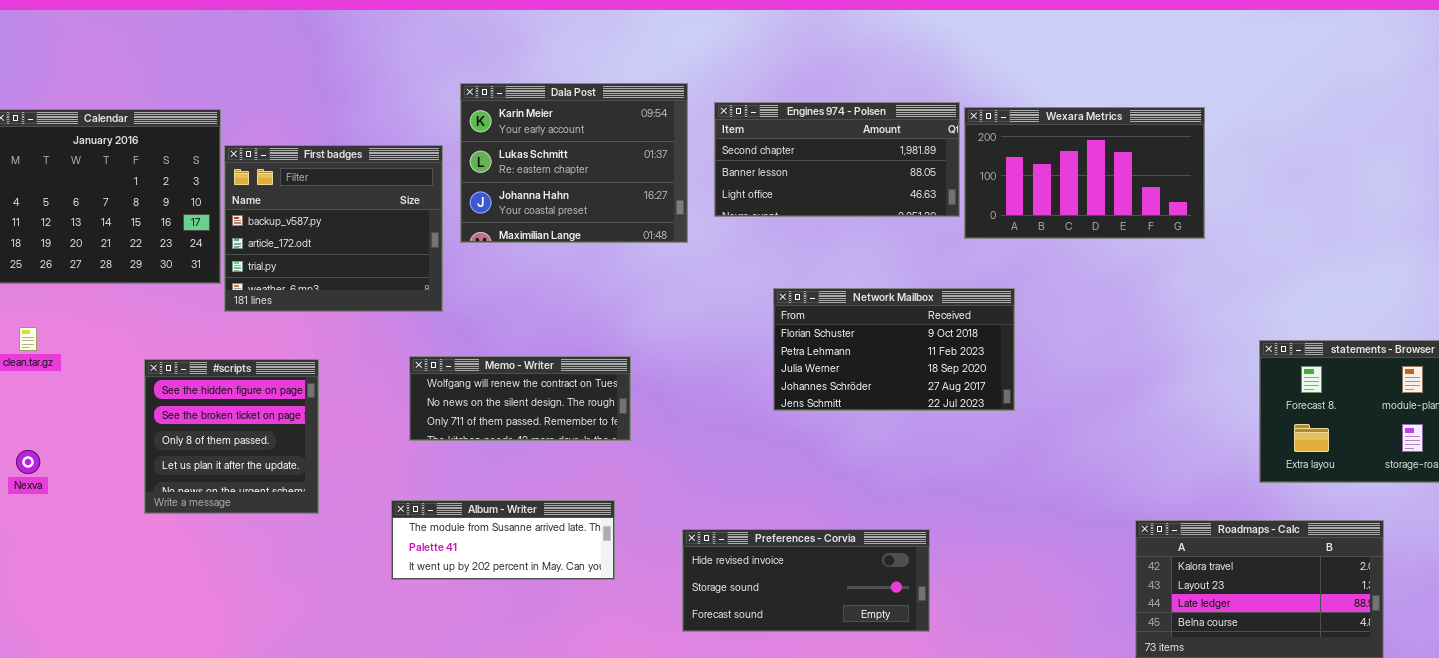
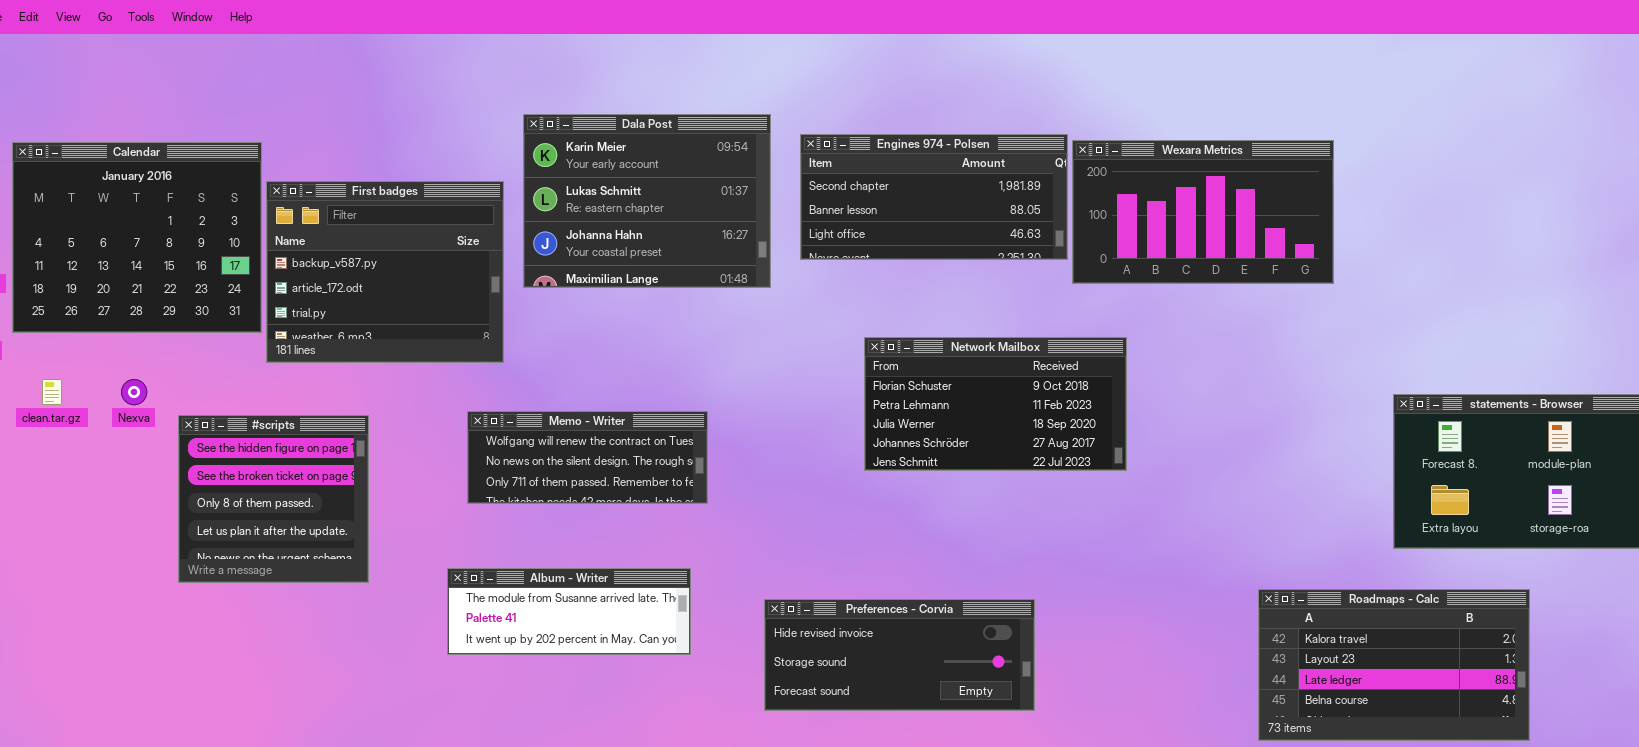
Nexva: [16,450,40,474] -> [121,379,147,405], moved

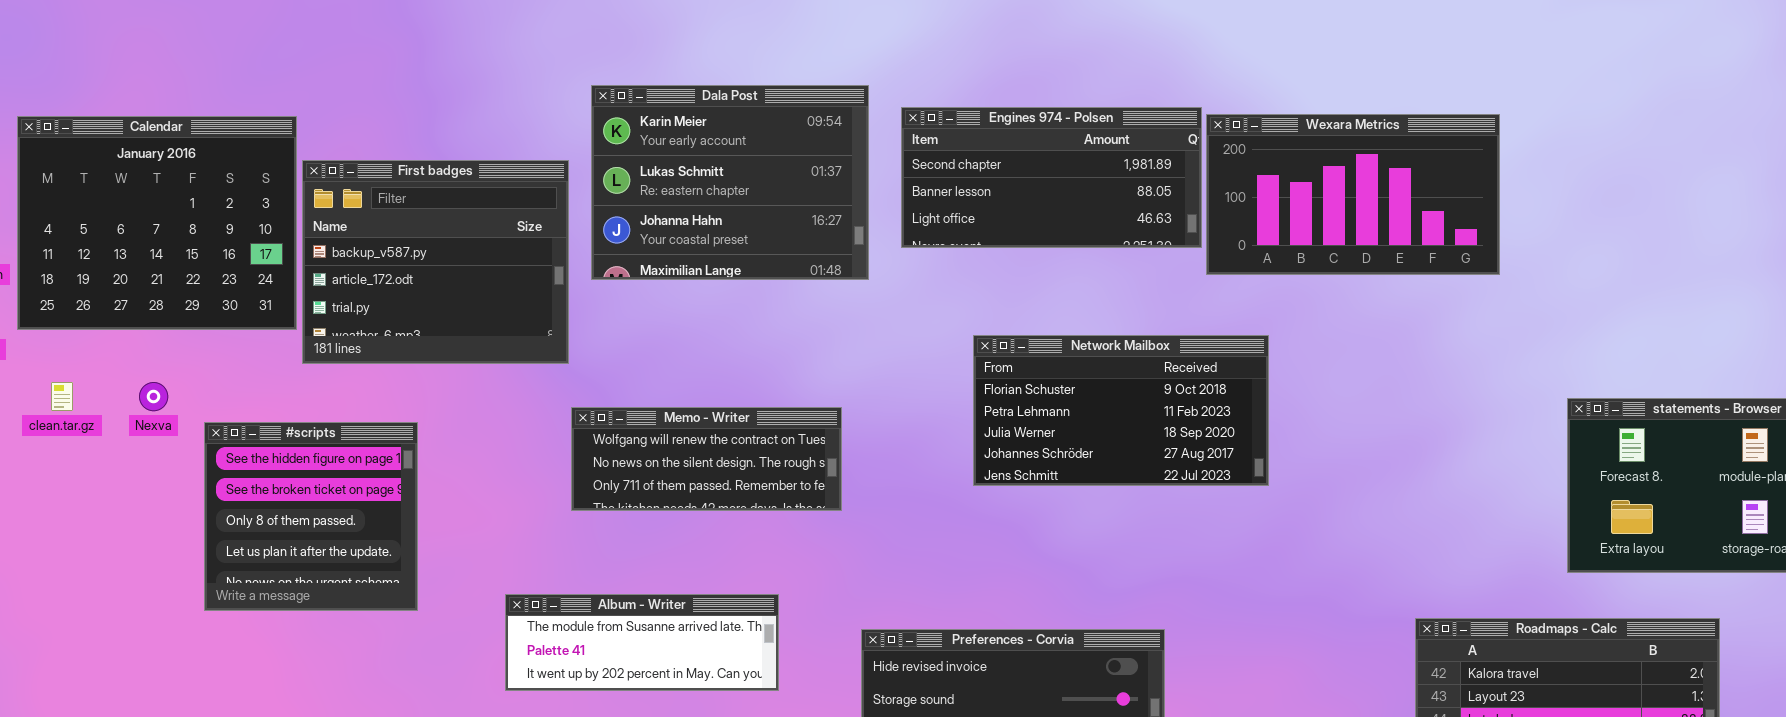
Memo - Writer: [467,411,708,504] -> [571,407,842,511], moved

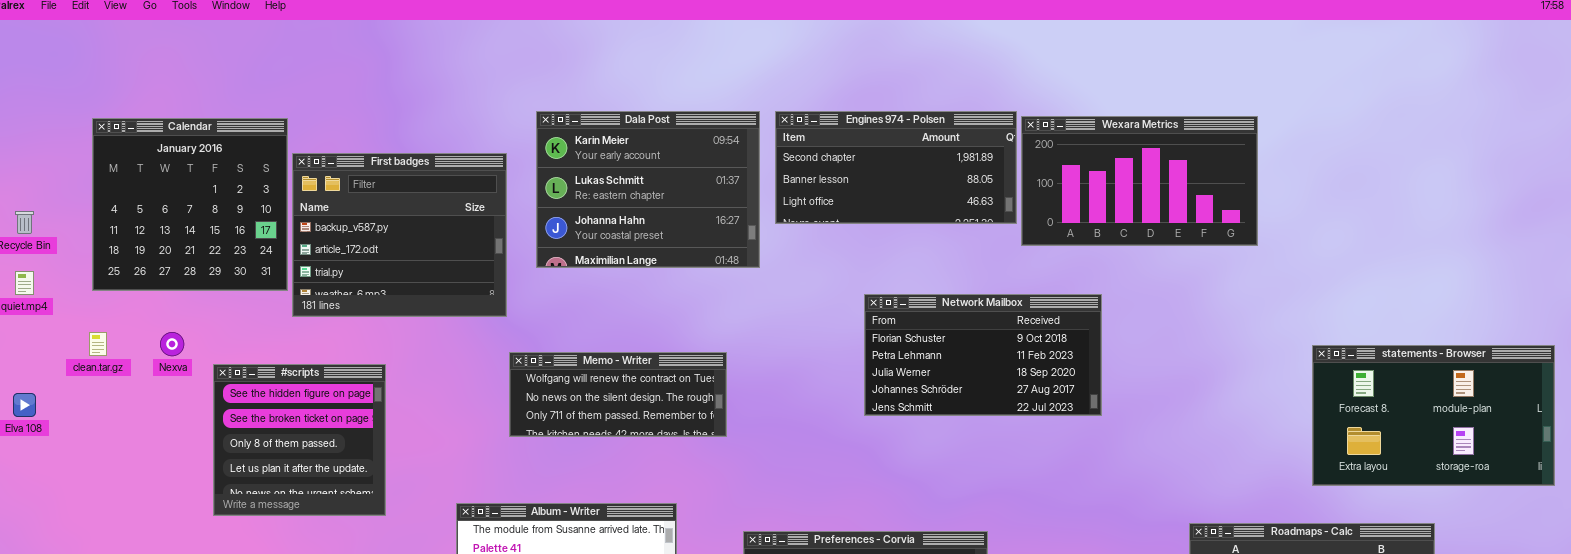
Dala Post: [591,85,869,280] -> [536,111,760,268], moved
Calendar: [17,116,297,330] -> [92,118,288,291], resized
Network Mailbox: [973,335,1269,486] -> [864,294,1102,416], moved

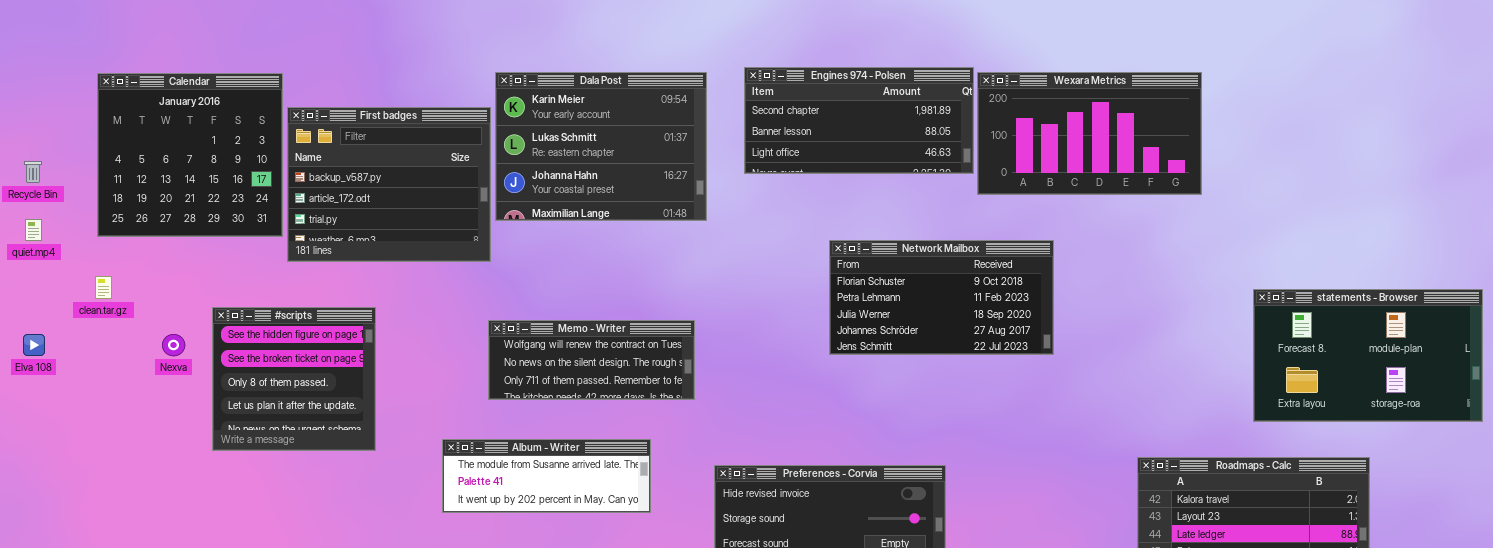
Dala Post: [536,111,760,268] -> [495,72,707,221], moved
Nexva: [160,332,184,356] -> [162,334,185,356], moved
Memo - Writer: [509,352,727,437] -> [488,320,695,400], moved

